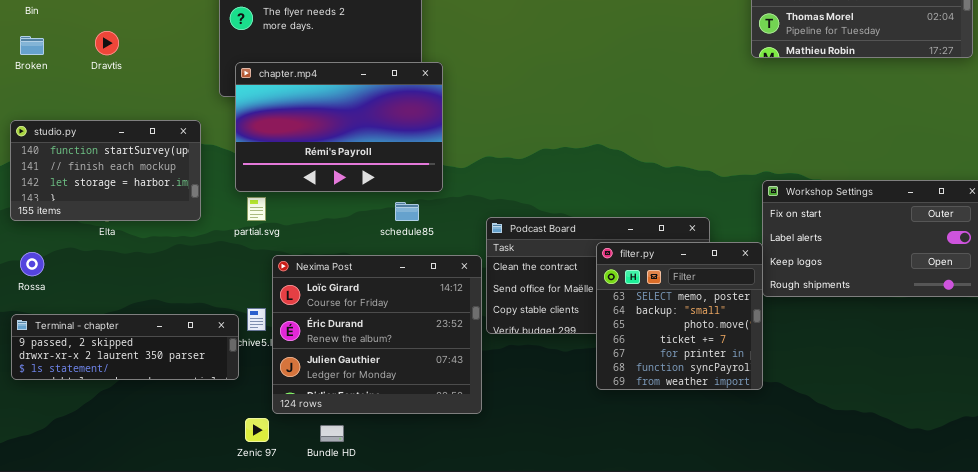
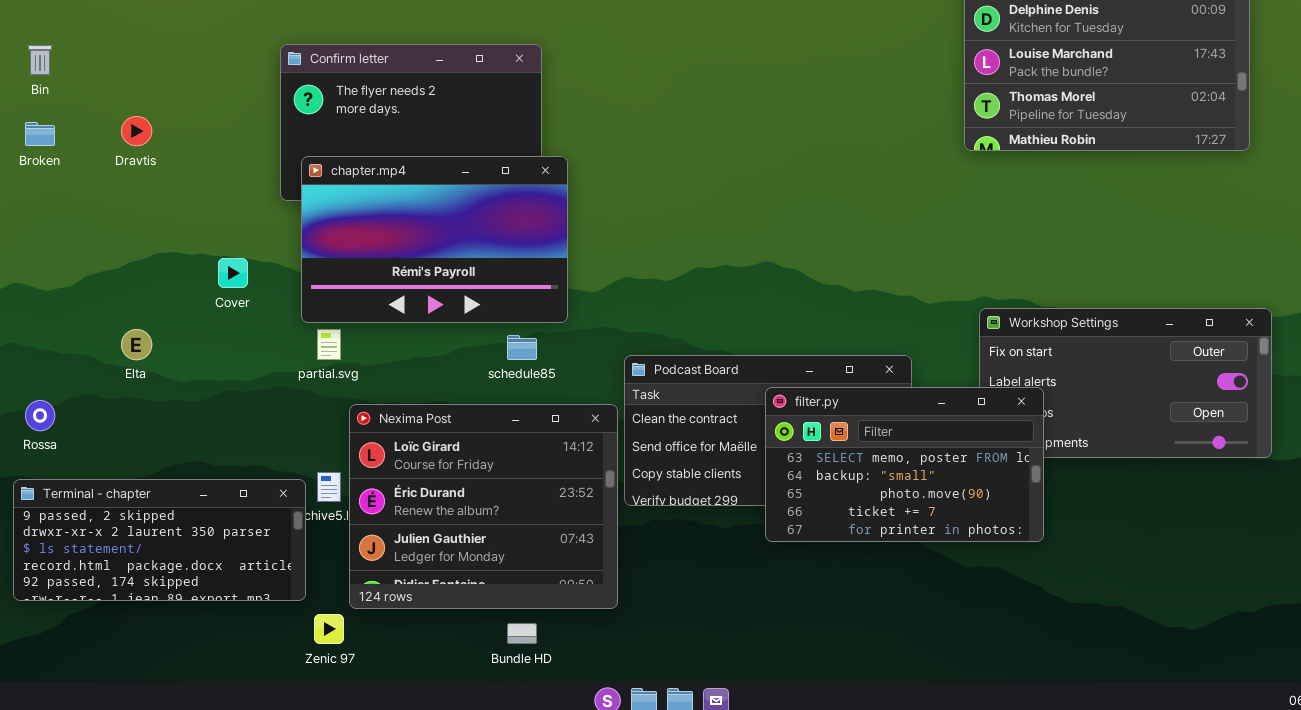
studio.py: [10,120,201,221] -> none, closed
filter.py: [596,242,763,390] -> [765,387,1044,542], resized
Terminal - chapter: [11,314,239,380] -> [13,479,306,601], resized
Bundle HD: [320,425,344,442] -> [507,623,537,644], moved

